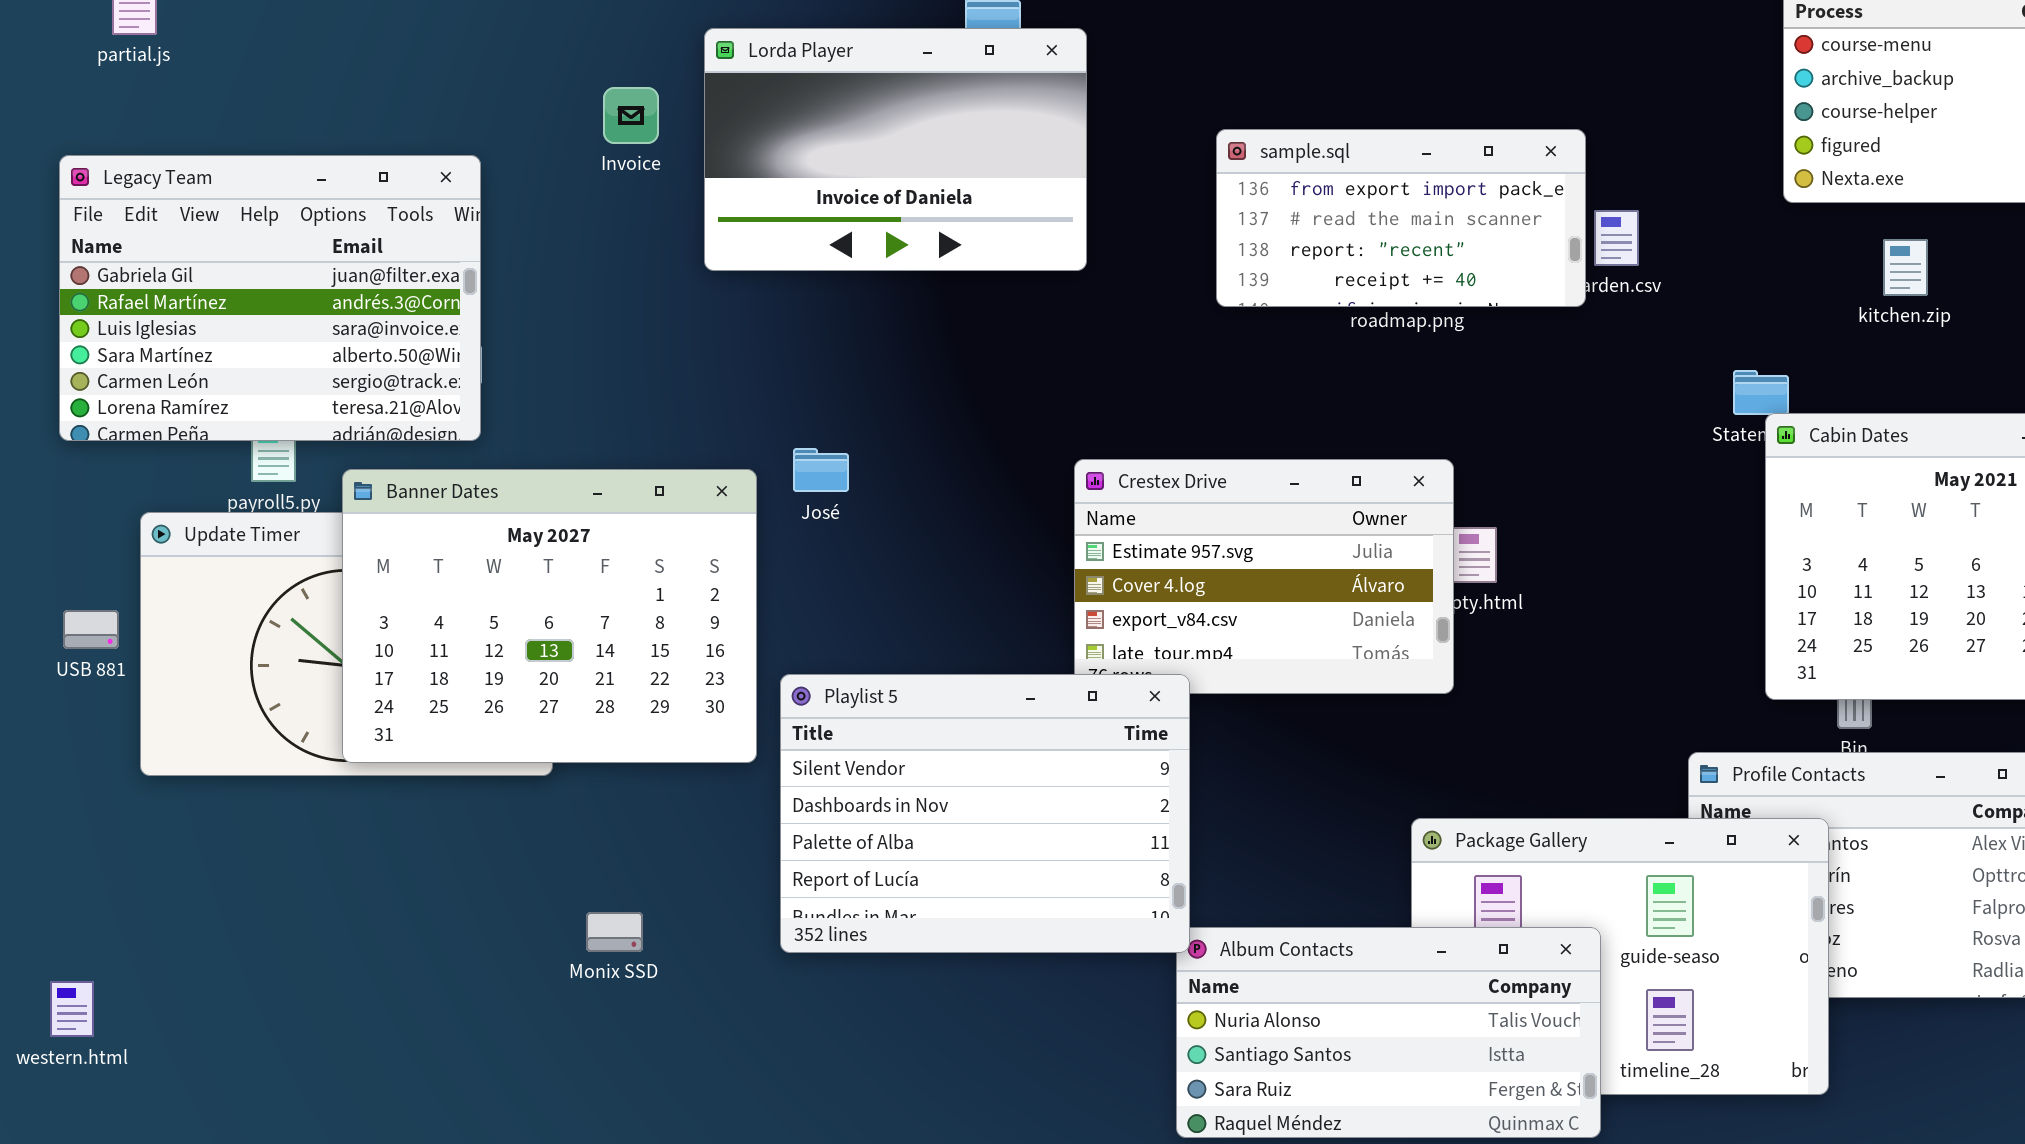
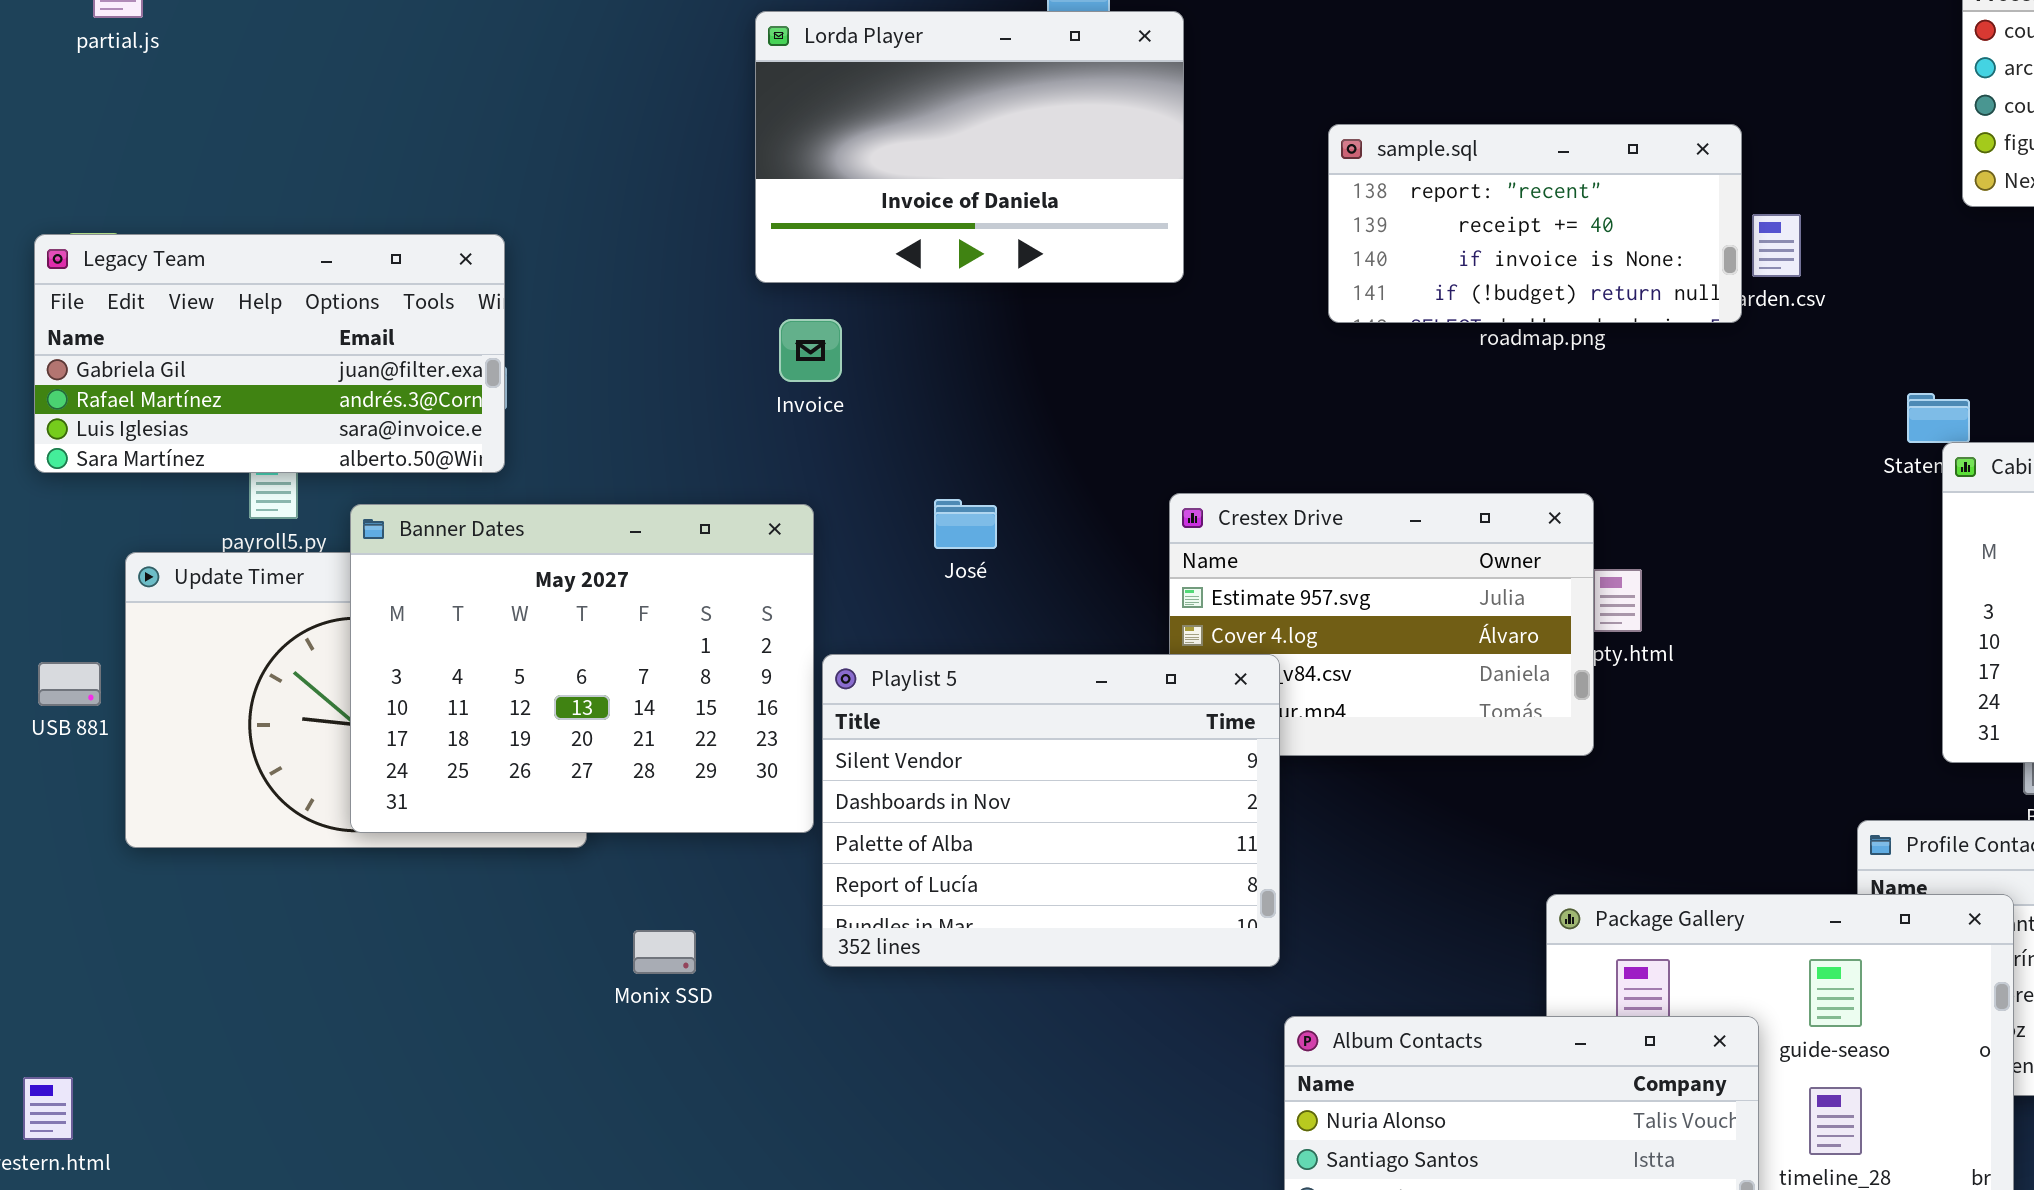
Invoice: [603,87,659,144] -> [779,319,842,382], moved
sample.sql: [1216,129,1586,307] -> [1328,124,1742,323], scrolled down 2 rows
Legacy Team: [59,155,481,441] -> [34,234,505,473], resized
José: [793,448,849,492] -> [934,499,997,549], moved
Playlist 5: [780,674,1190,953] -> [822,654,1280,967], moved
Monix SSD: [586,912,643,952] -> [633,930,696,974], moved

